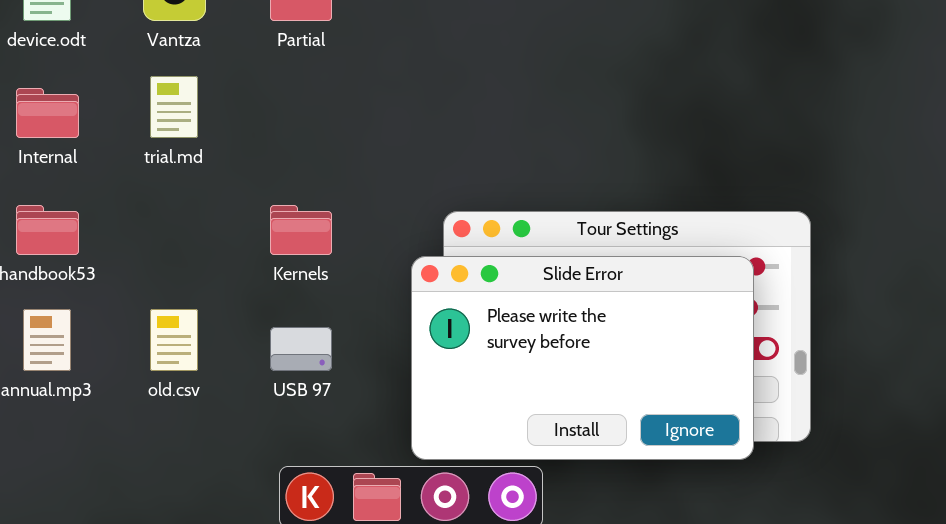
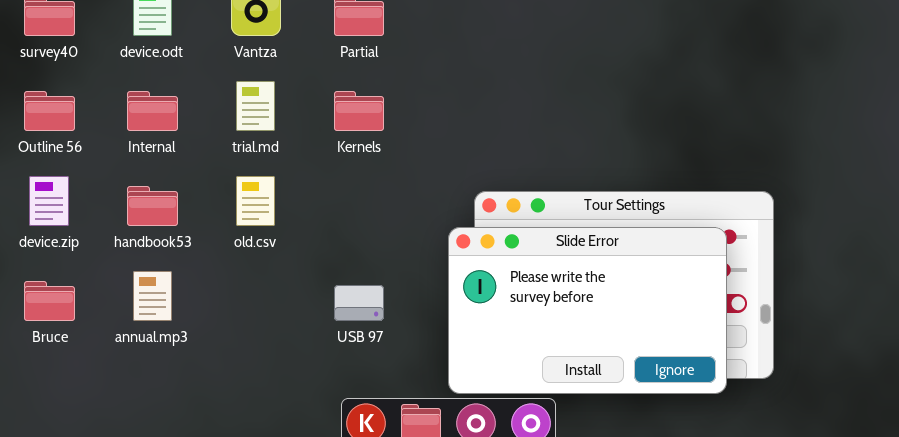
Kernels: [270,205,332,255] -> [334,91,384,131], moved
old.csv: [150,309,198,371] -> [236,176,275,226], moved

